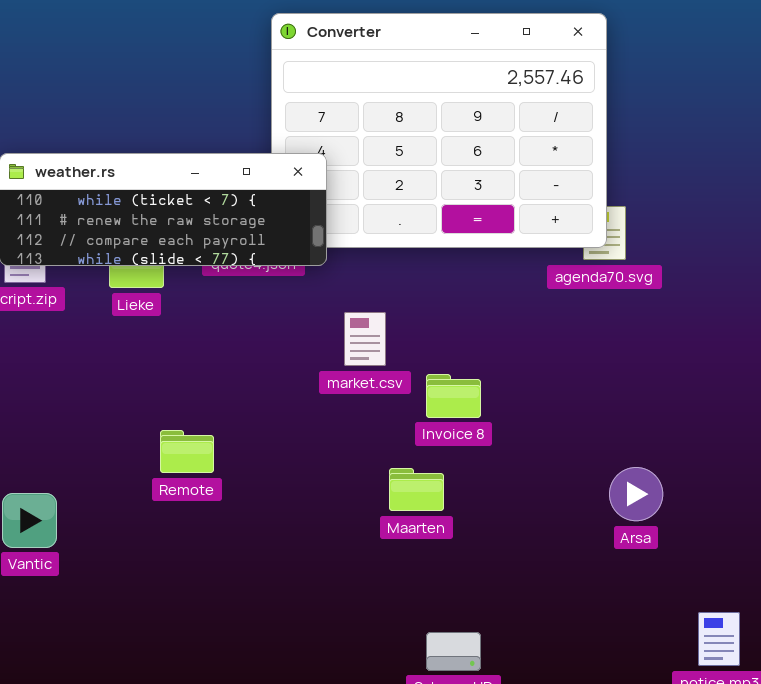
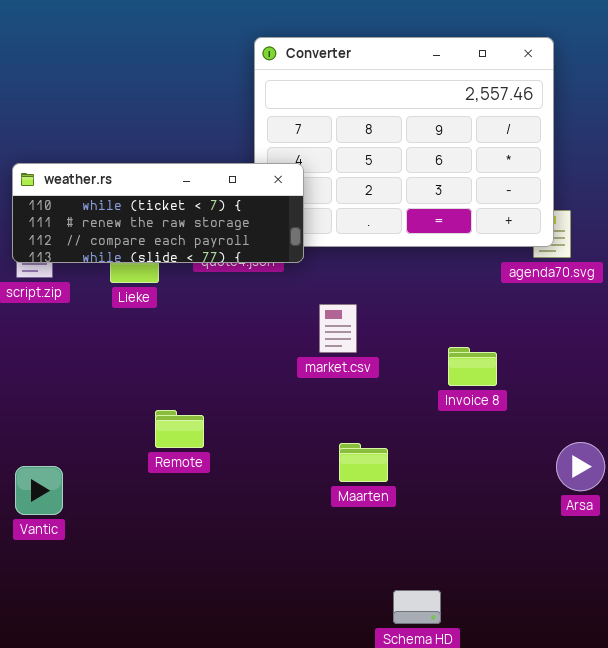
Invoice 8: [426,374,481,418] -> [448,347,497,386], moved
Maarten: [389,468,444,511] -> [339,443,388,482], moved

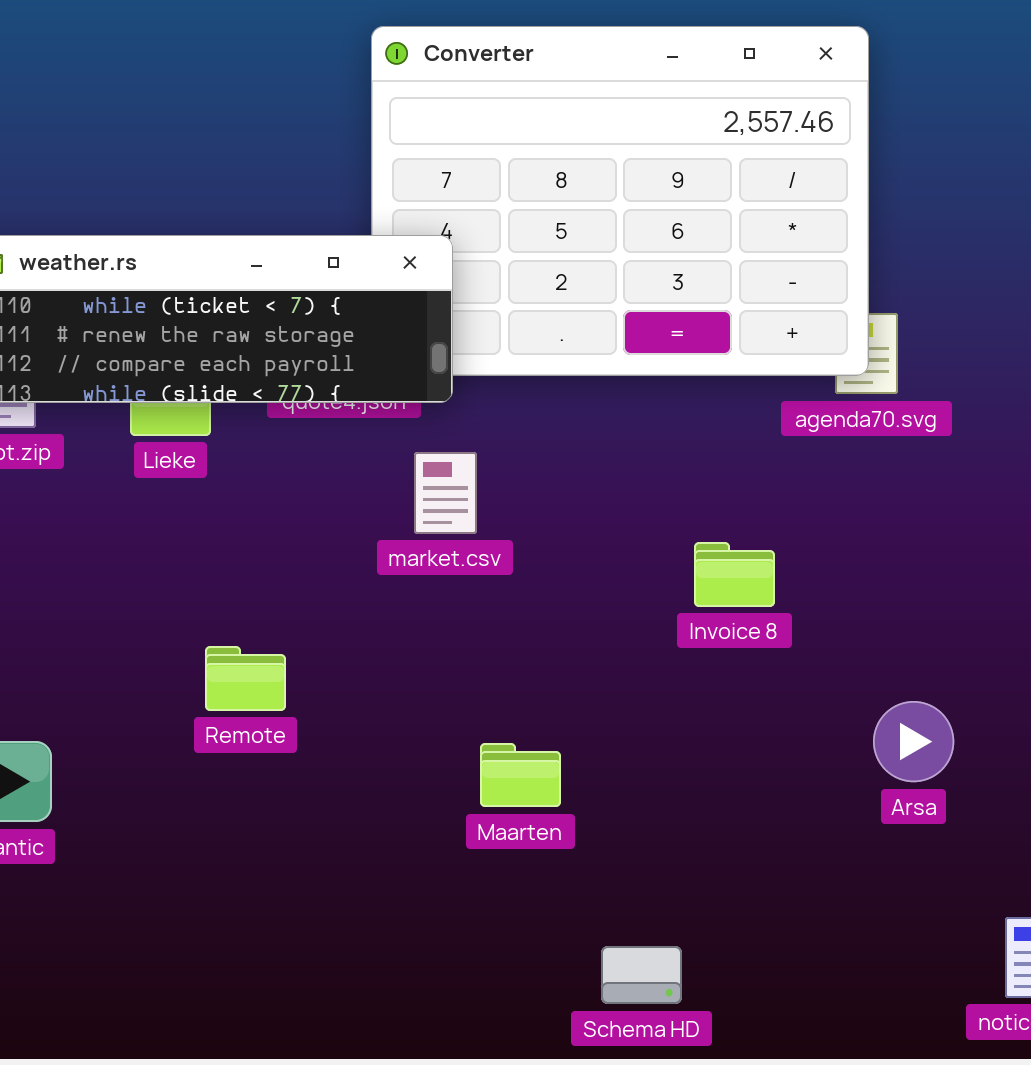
market.csv: [319,304,357,353] -> [414,452,477,534], moved
Maarten: [339,443,388,482] -> [480,743,561,807], moved

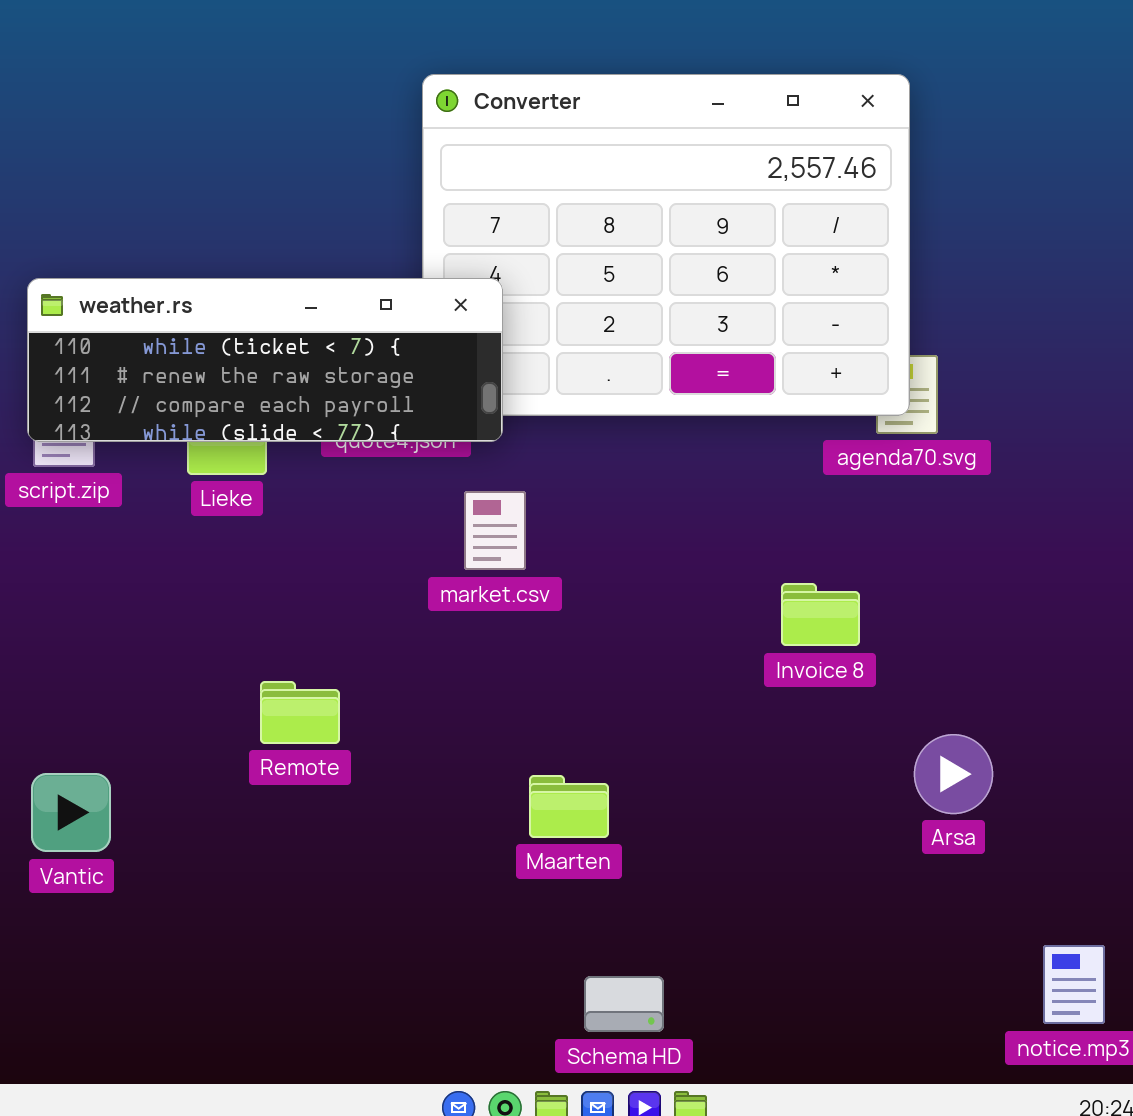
Invoice 8: [694,542,775,607] -> [781,583,860,646], moved
Schema HD: [601,946,682,1004] -> [584,976,664,1032], moved

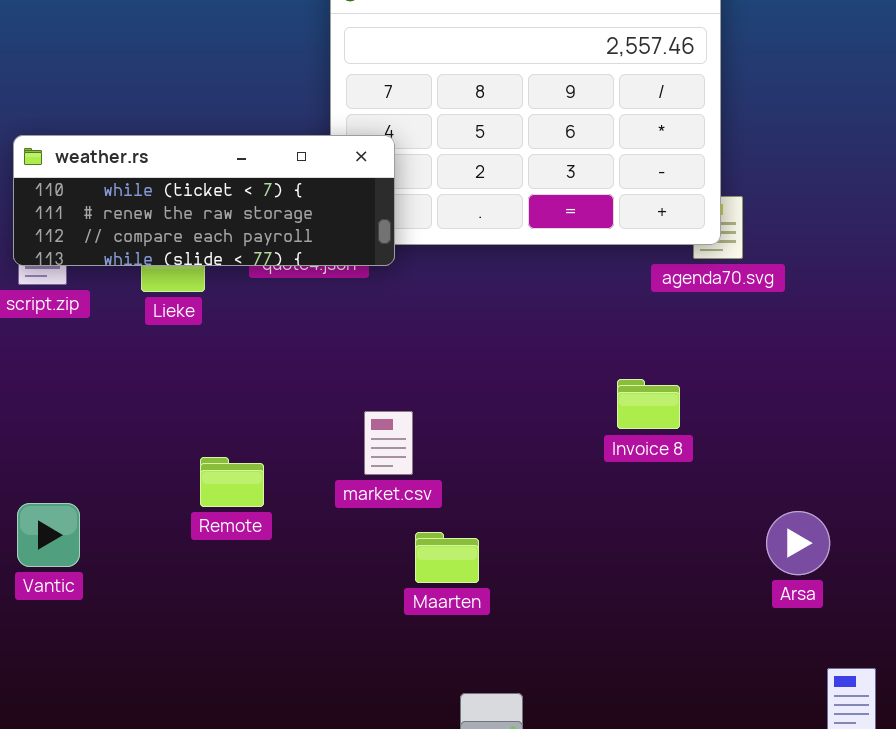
market.csv: [464,491,526,570] -> [364,411,413,475], moved
Arsa: [914,734,993,814] -> [766,511,830,575], moved
Vantic: [31,773,111,852] -> [17,503,80,567], moved

